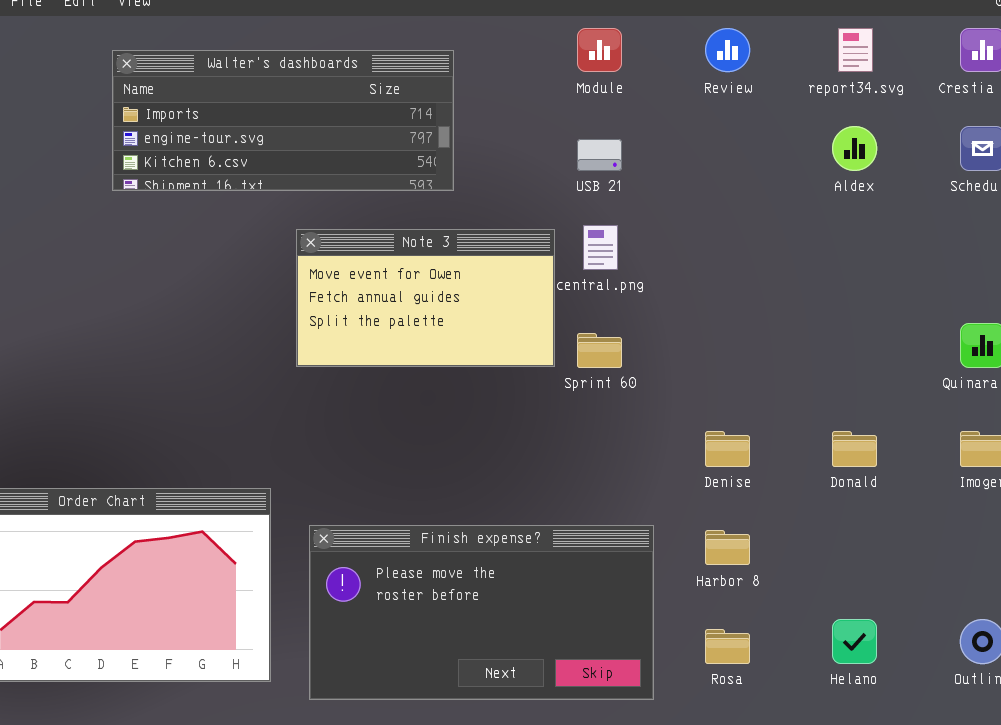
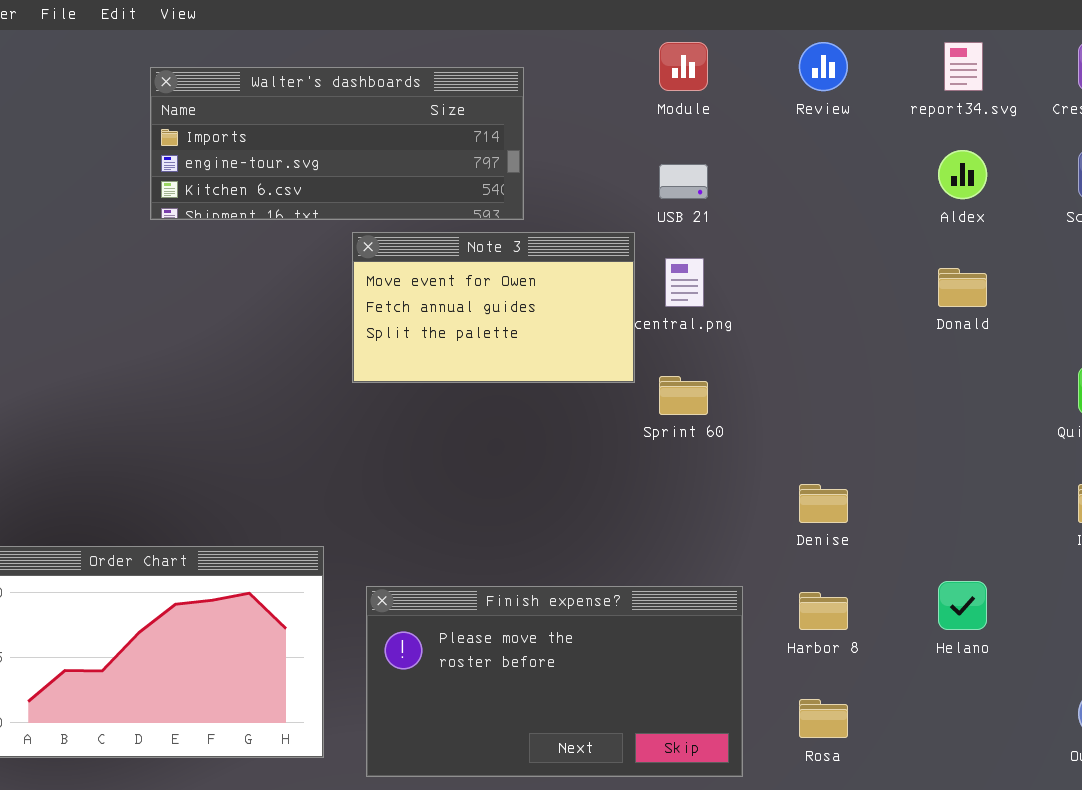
Note 3: [296,229,555,367] -> [352,232,635,383], moved
Donald: [832,431,877,467] -> [938,268,987,307], moved
Helano: [832,619,877,664] -> [938,581,987,630], moved

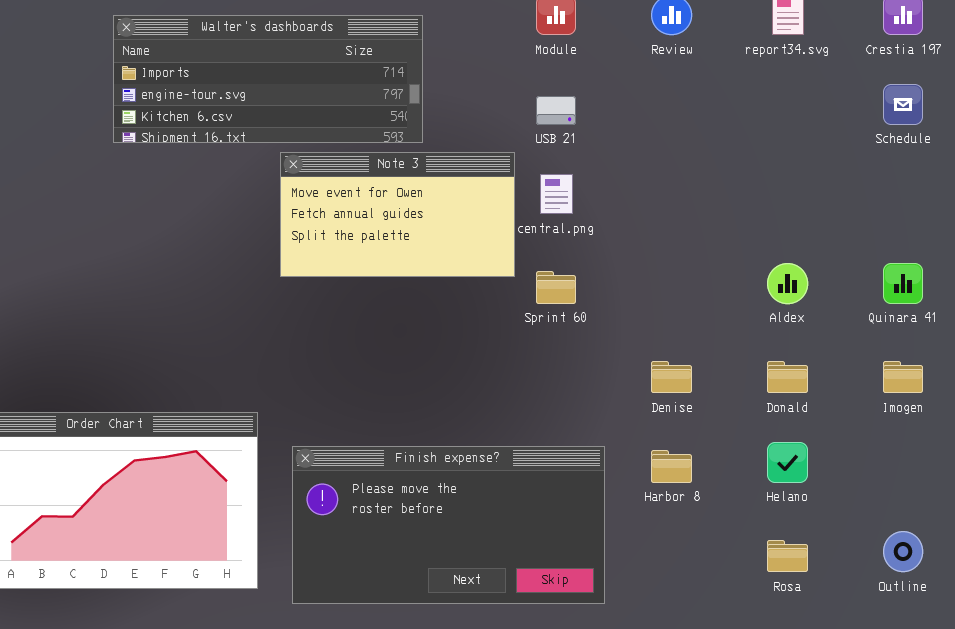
Aldex: [938,150,987,199] -> [767,263,808,304], moved
Donald: [938,268,987,307] -> [767,361,808,393], moved
Rosa: [799,699,848,738] -> [767,540,808,572], moved

